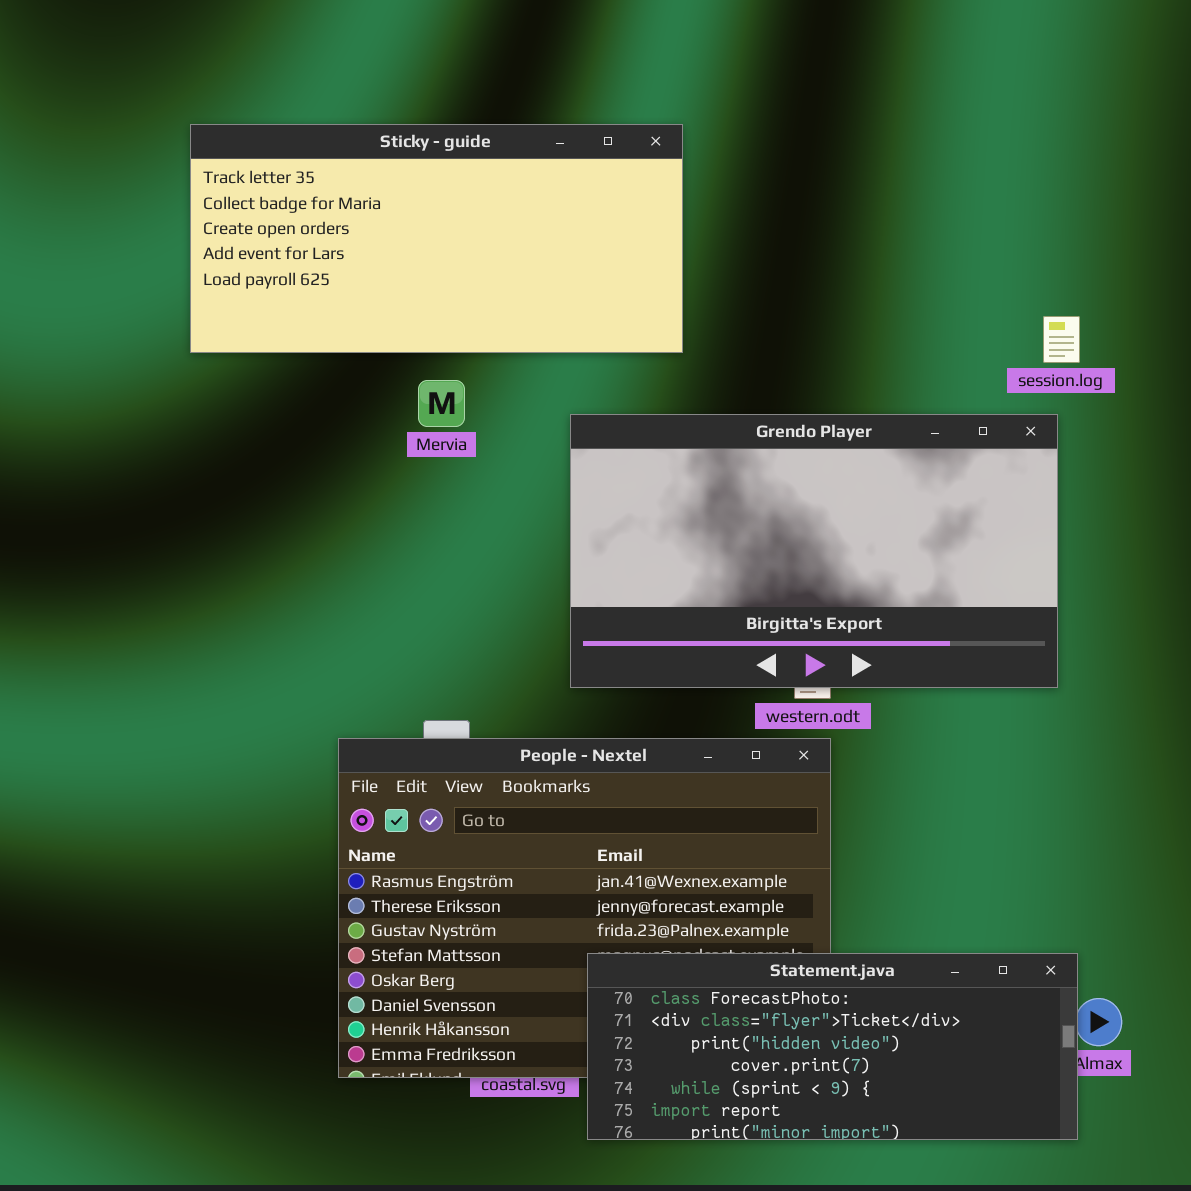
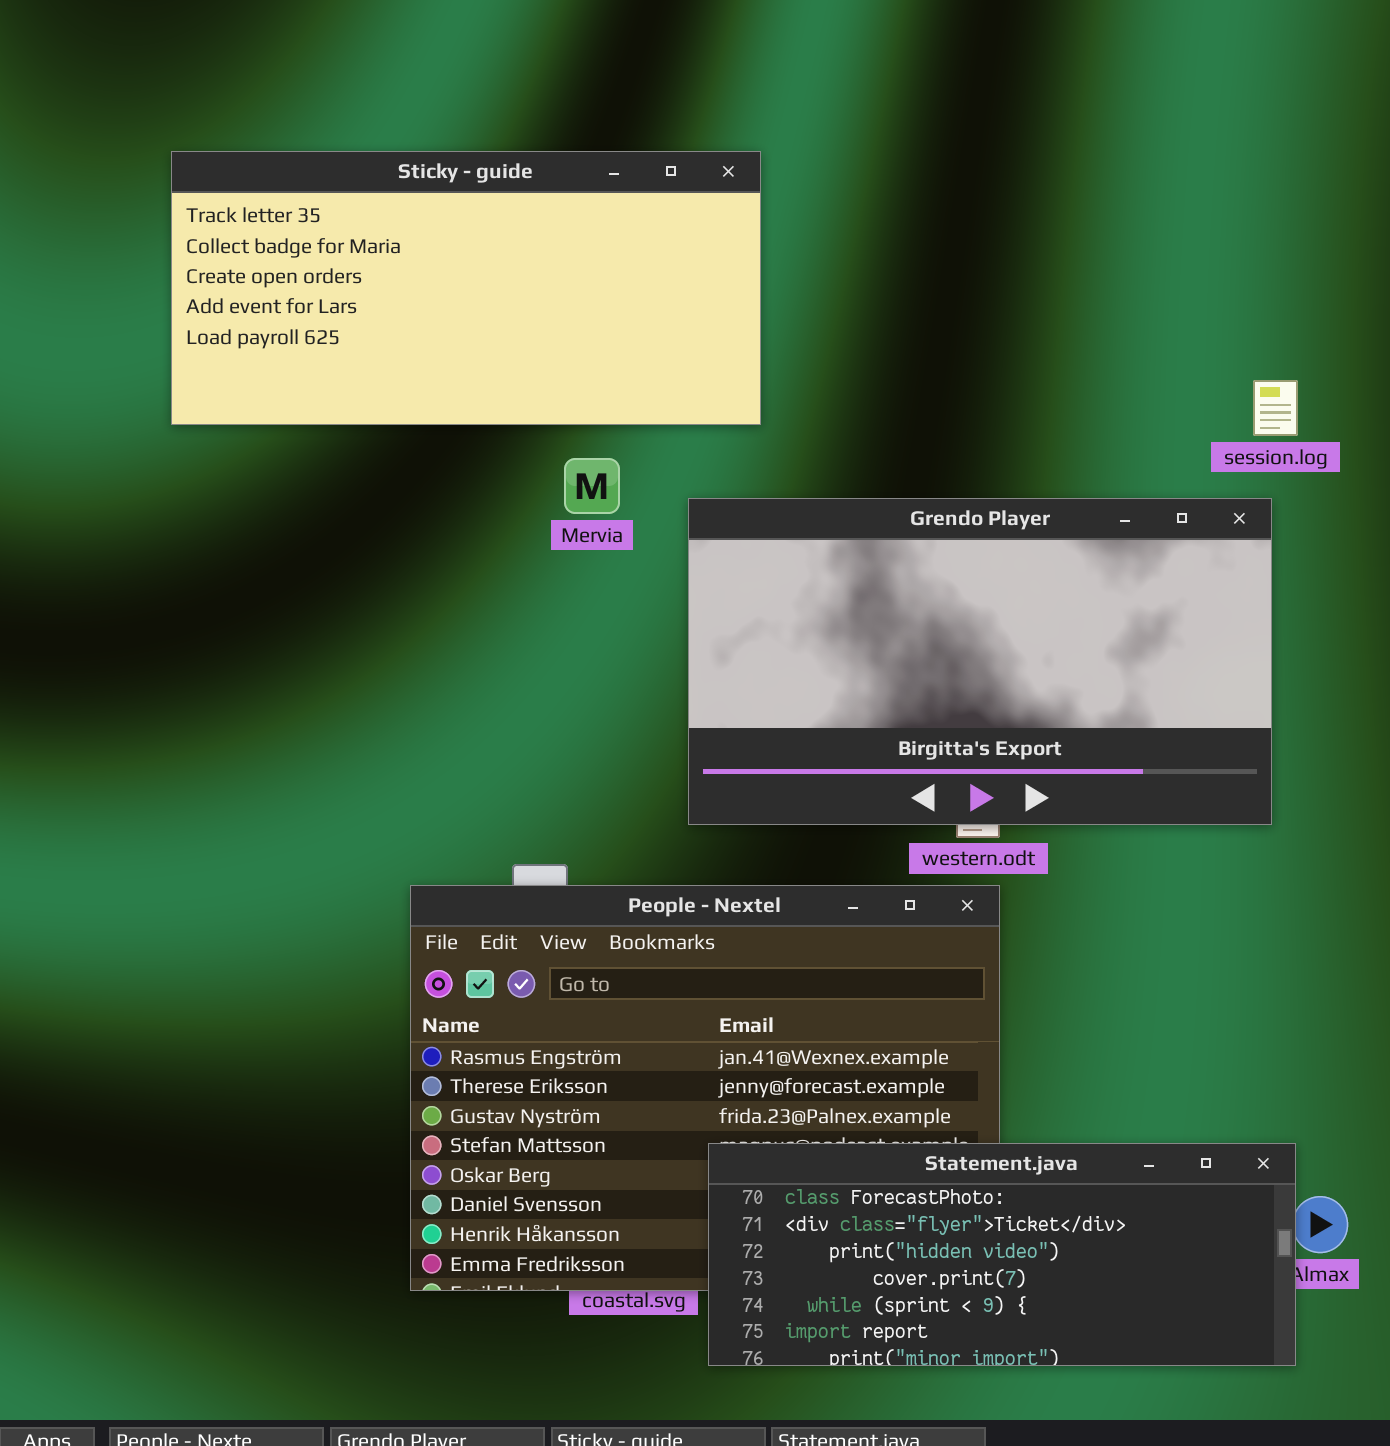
Sticky - guide: [190,124,683,353] -> [171,151,761,425], moved
Mervia: [418,380,465,427] -> [564,458,620,514], moved

